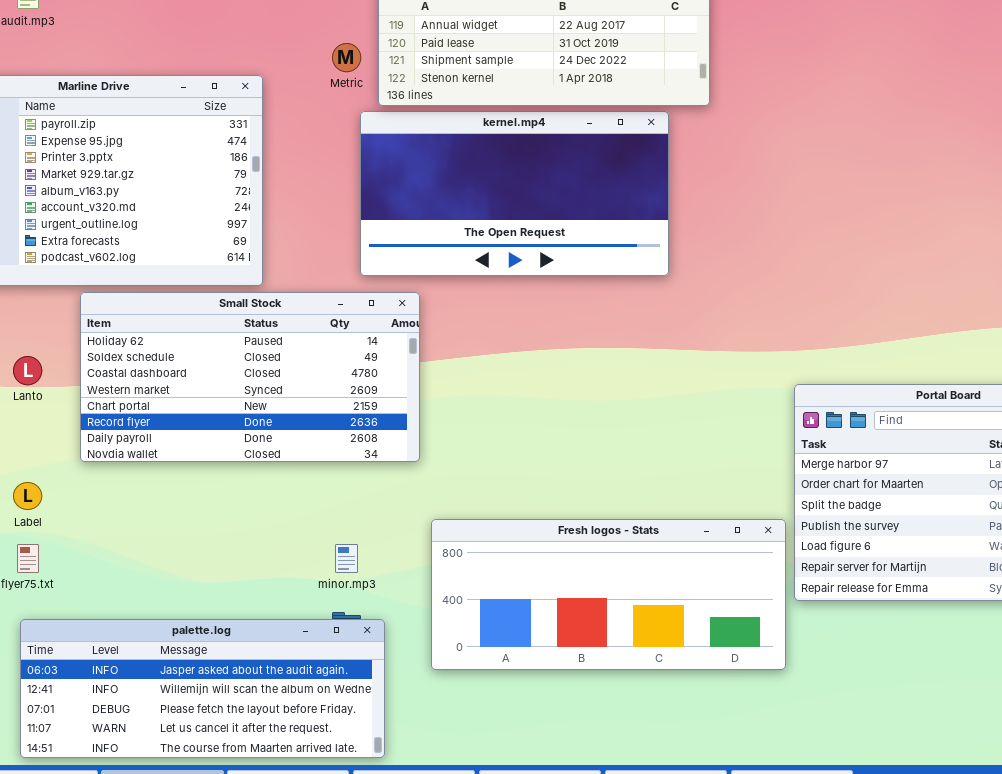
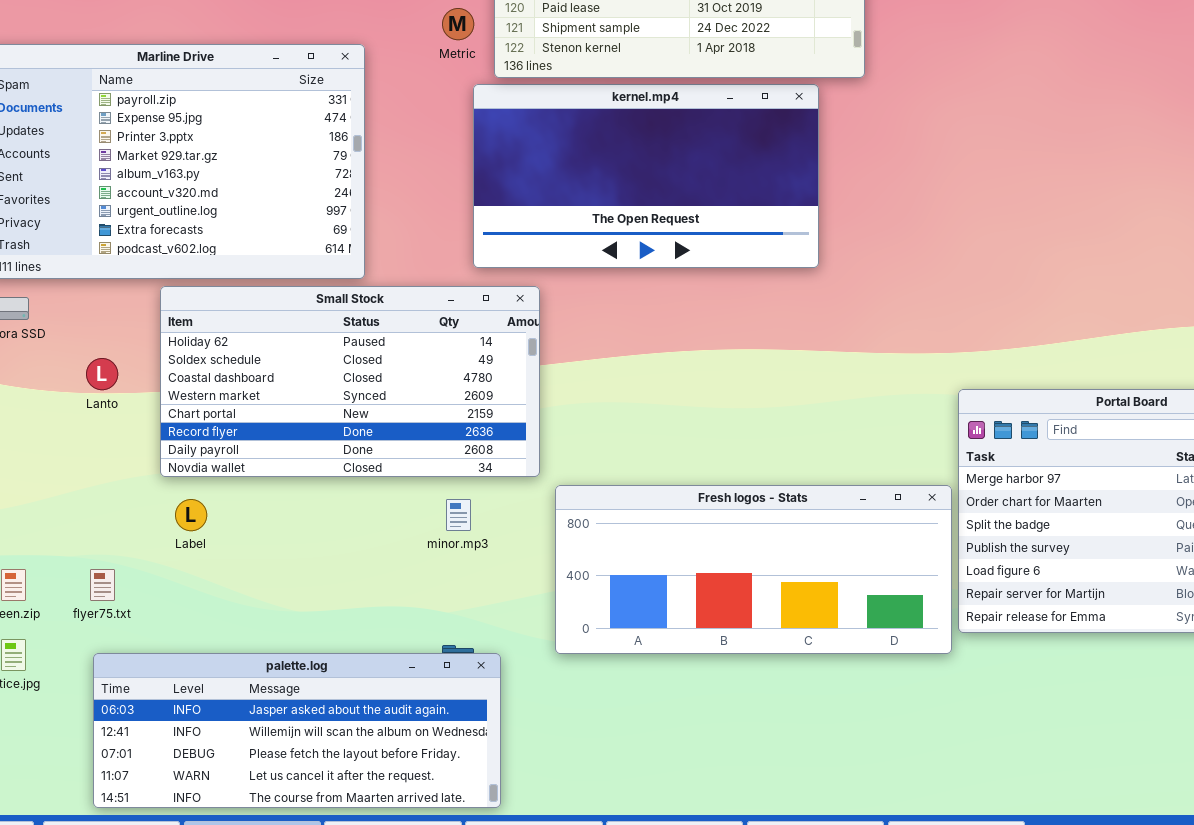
Label: [13,482,42,510] -> [175,499,207,531], moved
Fresh logos - Stats: [431,519,786,670] -> [555,485,952,654], moved
minor.mp3: [335,544,358,573] -> [446,499,471,531], moved

